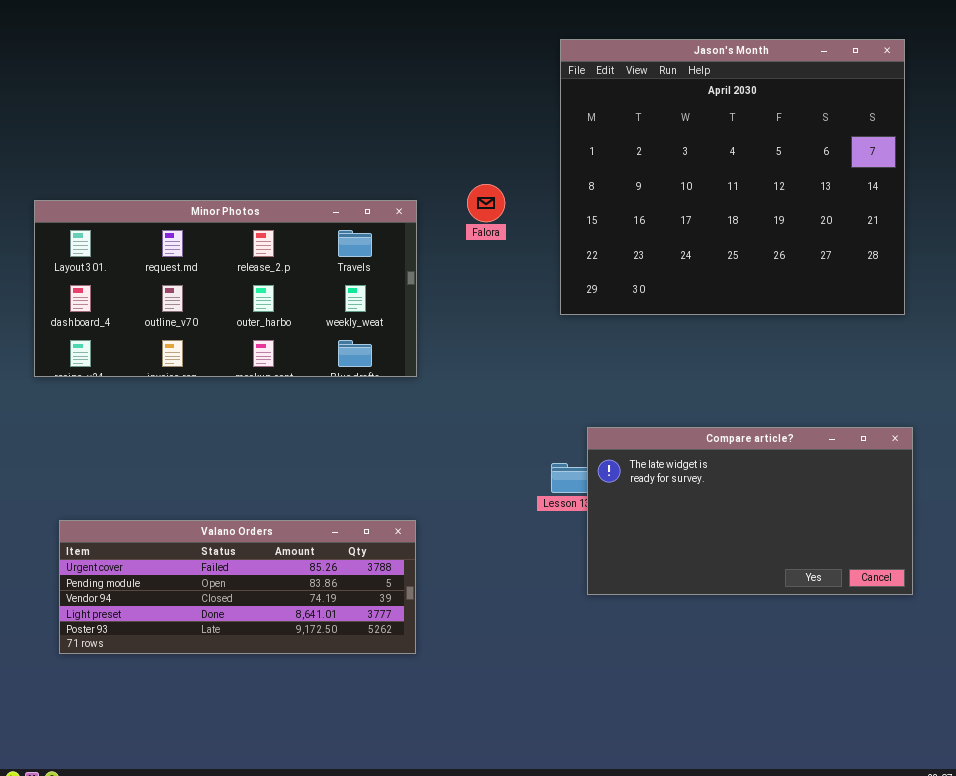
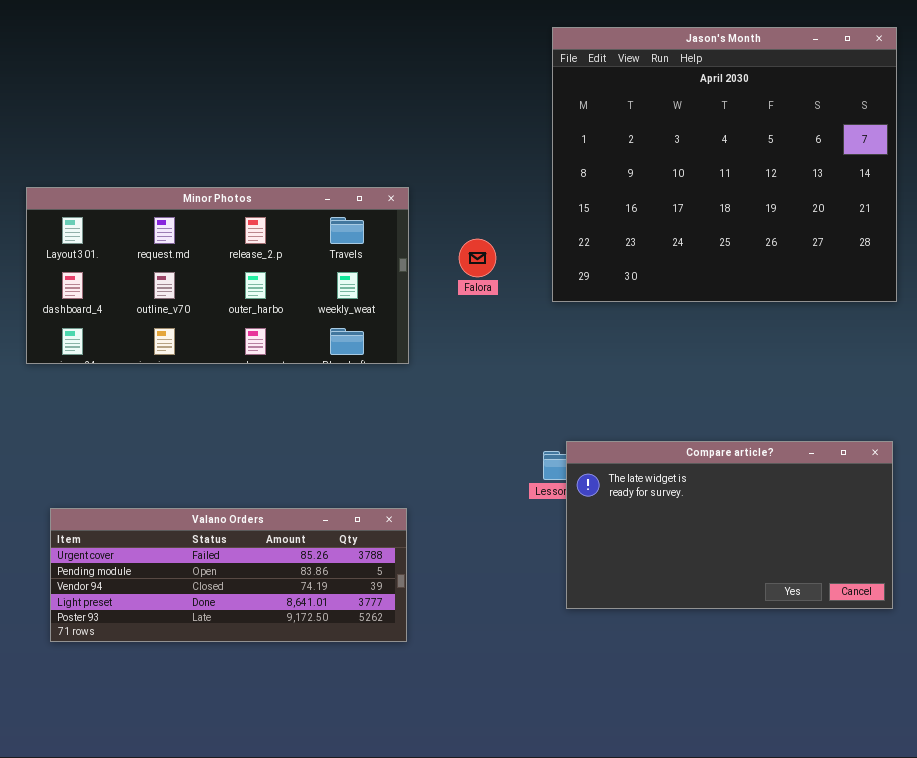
Falora: [467,184,505,222] -> [459,239,496,277], moved
Compare article?: [587,427,913,595] -> [566,441,893,609], moved

